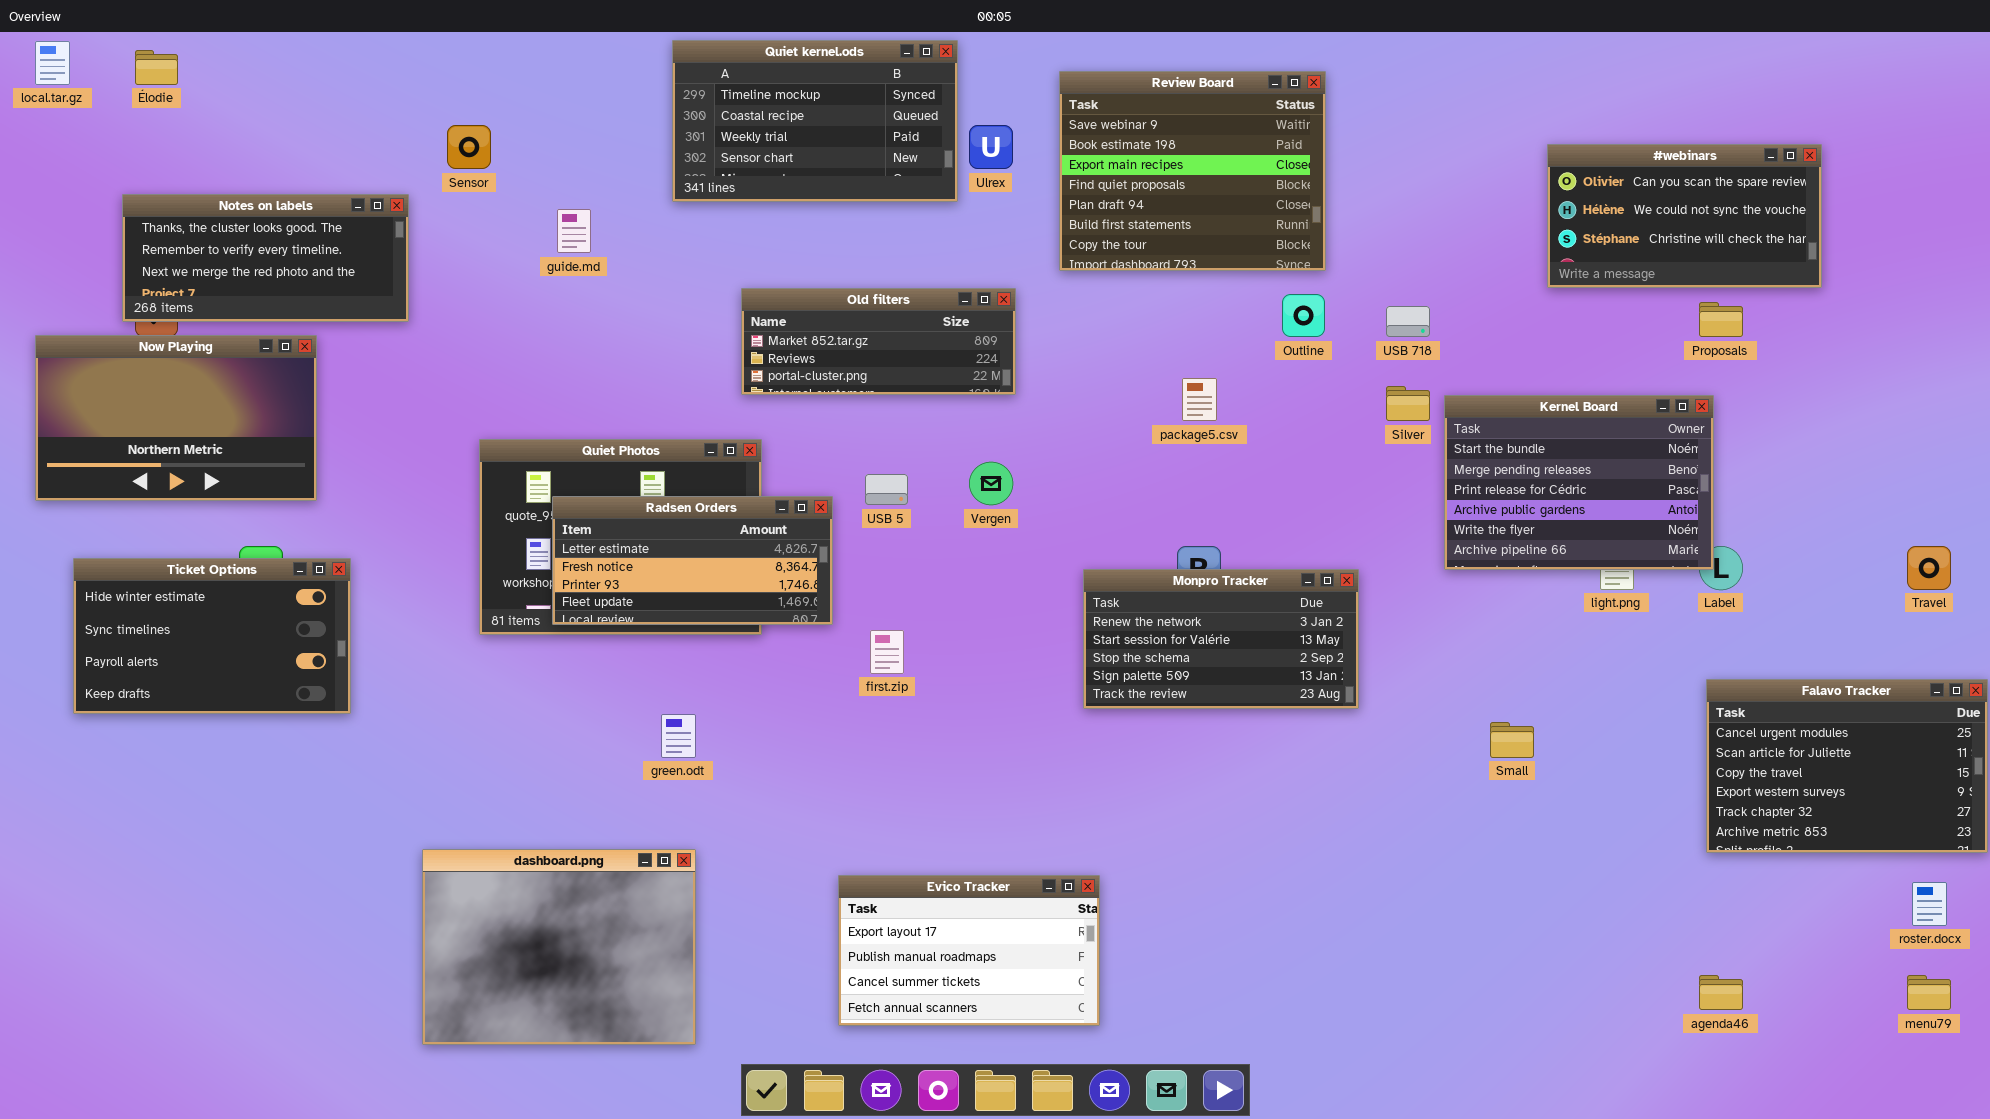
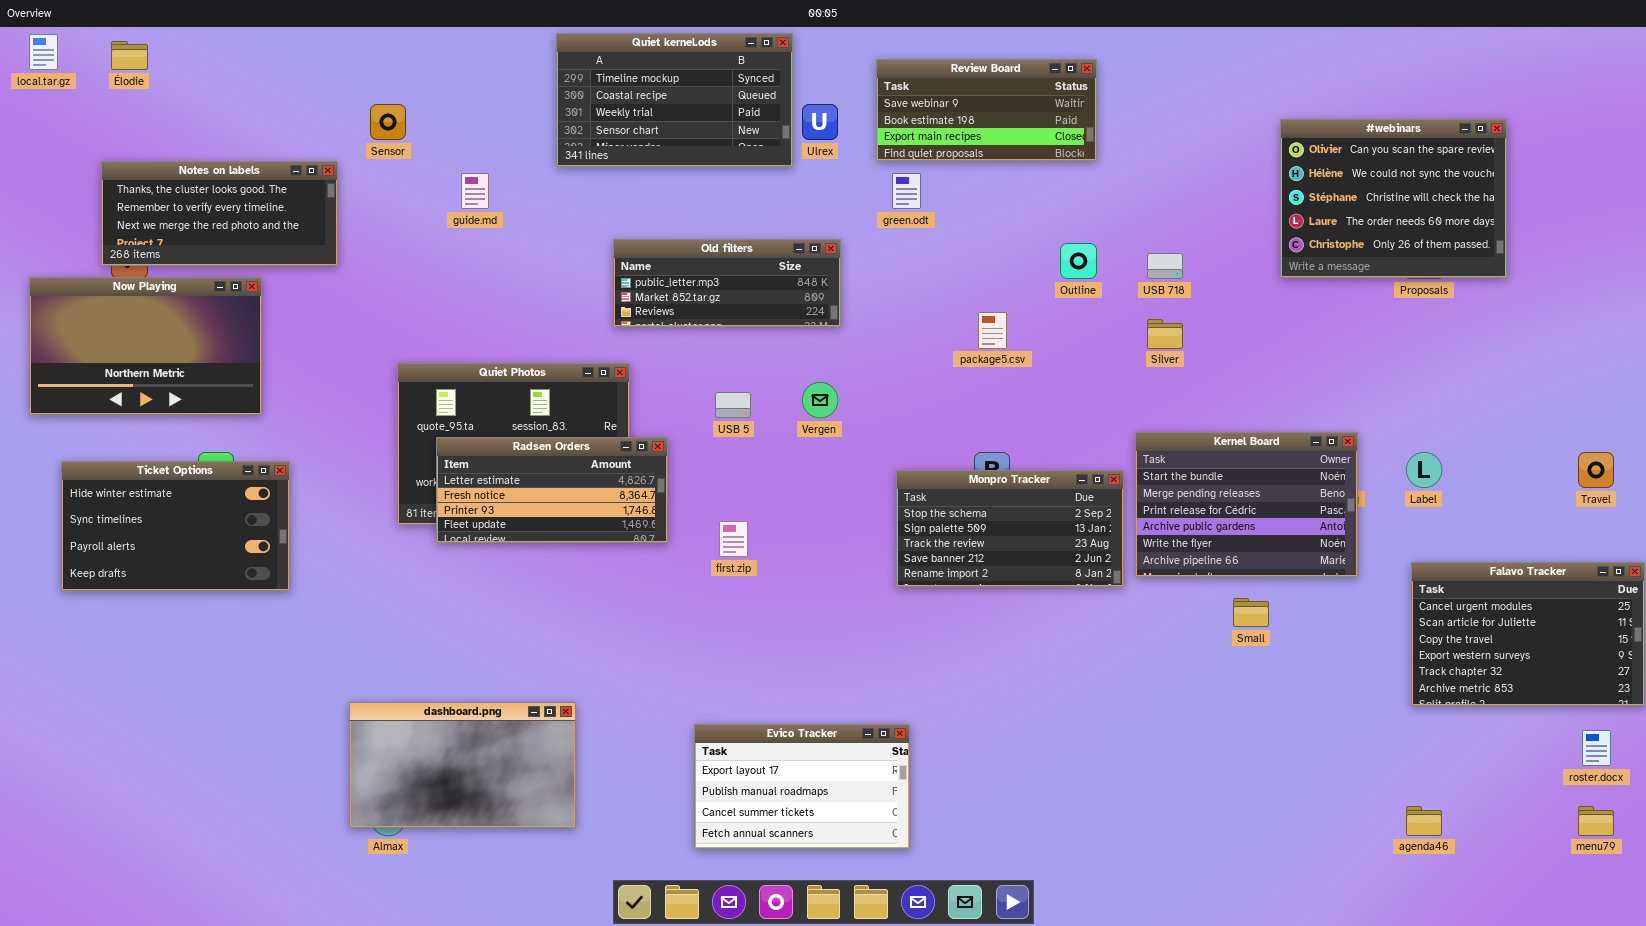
Review Board: [1059,71,1326,271] -> [876,59,1097,161], resized
#webinars: [1547,144,1822,288] -> [1280,119,1507,278], resized
Old filters: [741,288,1016,395] -> [613,239,841,327], scrolled up 1 row
Kernel Board: [1444,395,1714,570] -> [1135,432,1358,577], moved
Radsen Orders: [552,496,833,625] -> [436,437,668,543], moved
Monpro Tracker: [1083,569,1359,709] -> [896,470,1124,587], scrolled down 2 rows
green.odt: [661,714,696,758] -> [892,173,921,209], moved
dashboard.png: [422,849,696,1045] -> [349,702,576,828], resized

